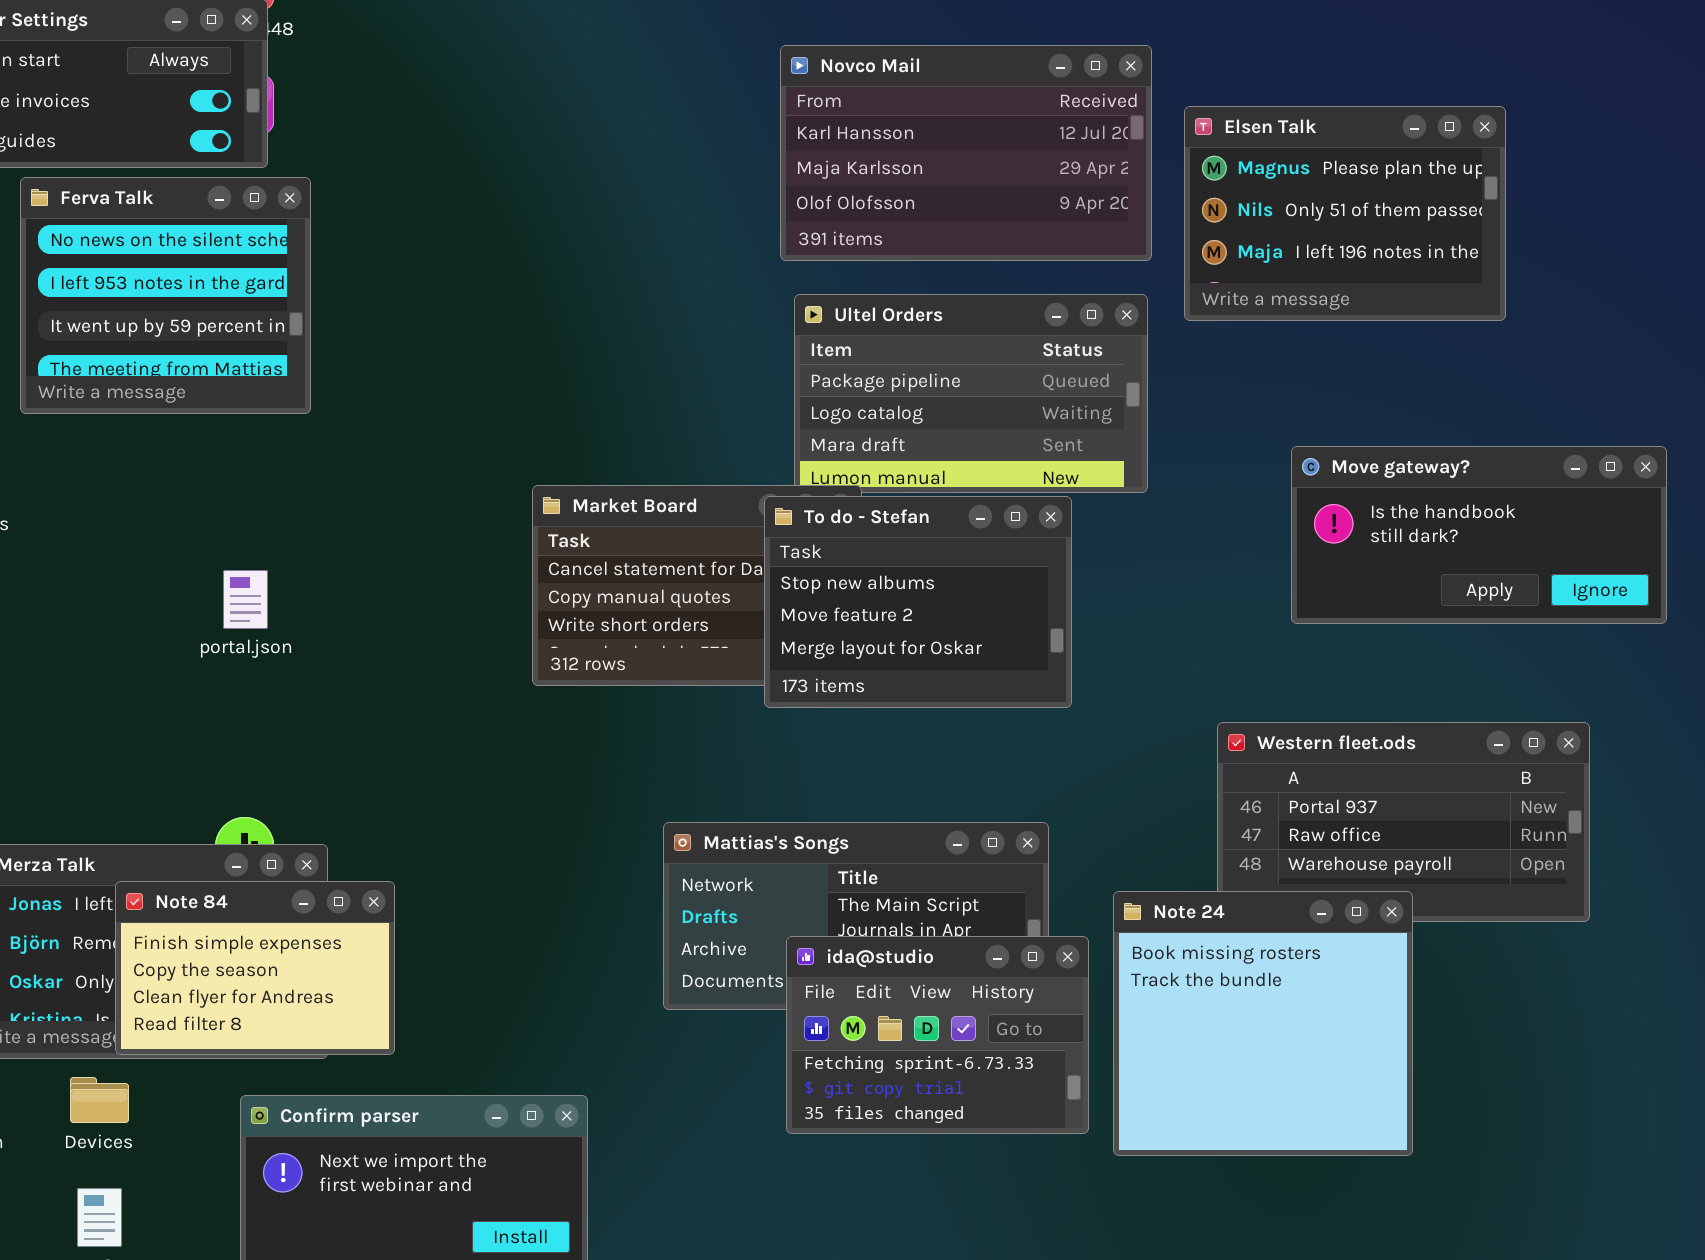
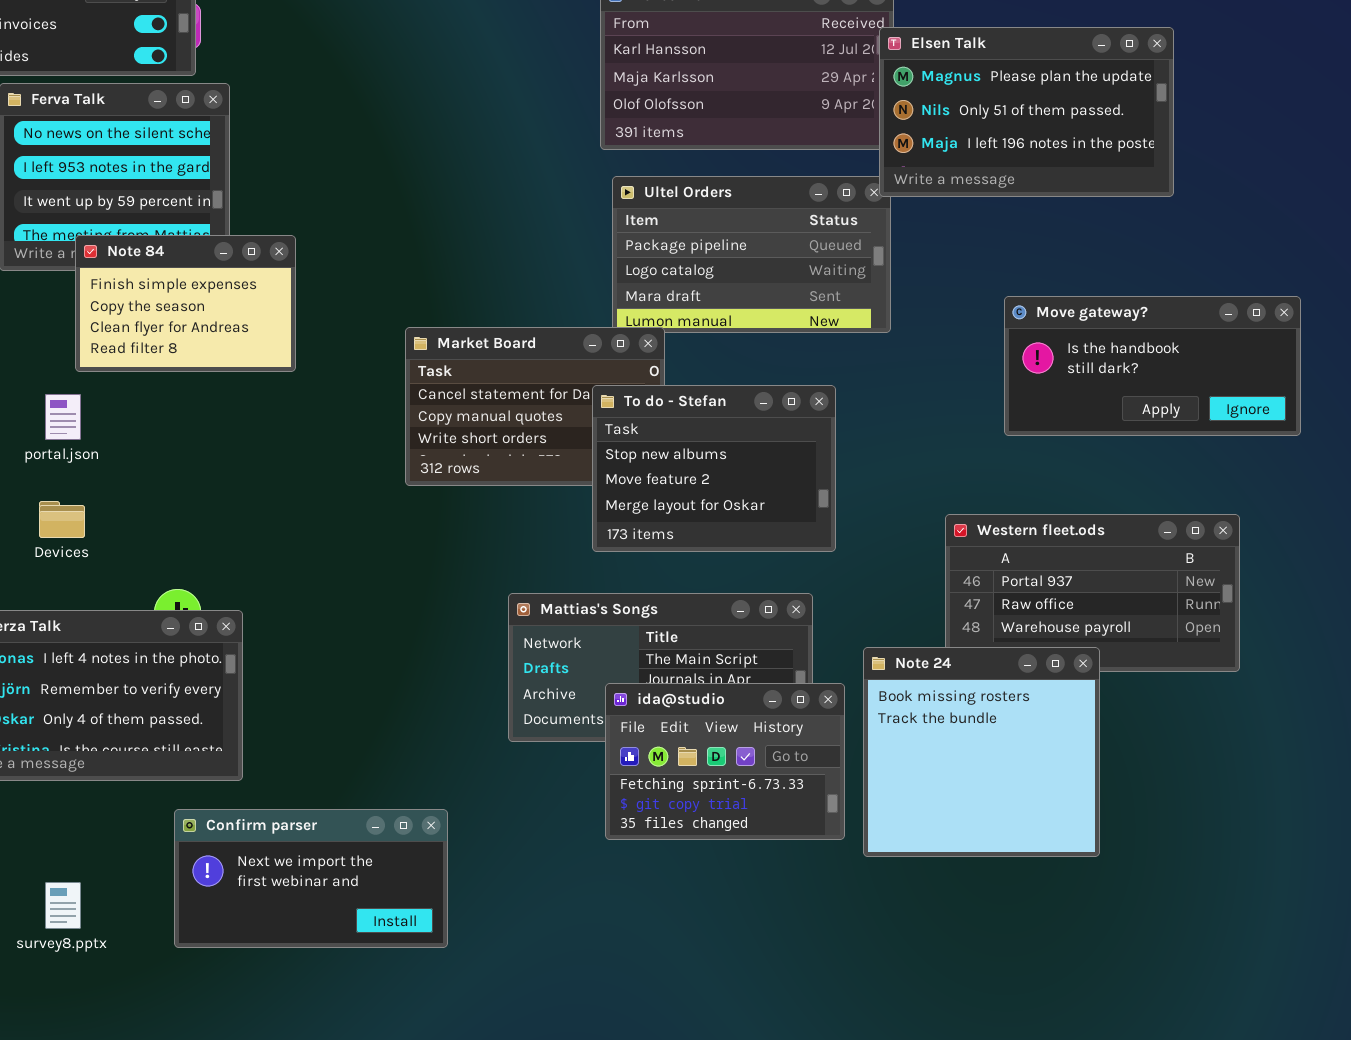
Elsen Talk: [1184,106,1506,321] -> [879,27,1174,197], resized
To do - Stefan: [764,496,1072,708] -> [592,385,836,552], moved
portal.json: [223,570,268,629] -> [45,394,81,440], moved
Note 84: [115,881,395,1055] -> [75,235,296,372], moved
Devices: [70,1077,129,1123] -> [39,501,85,538], moved

